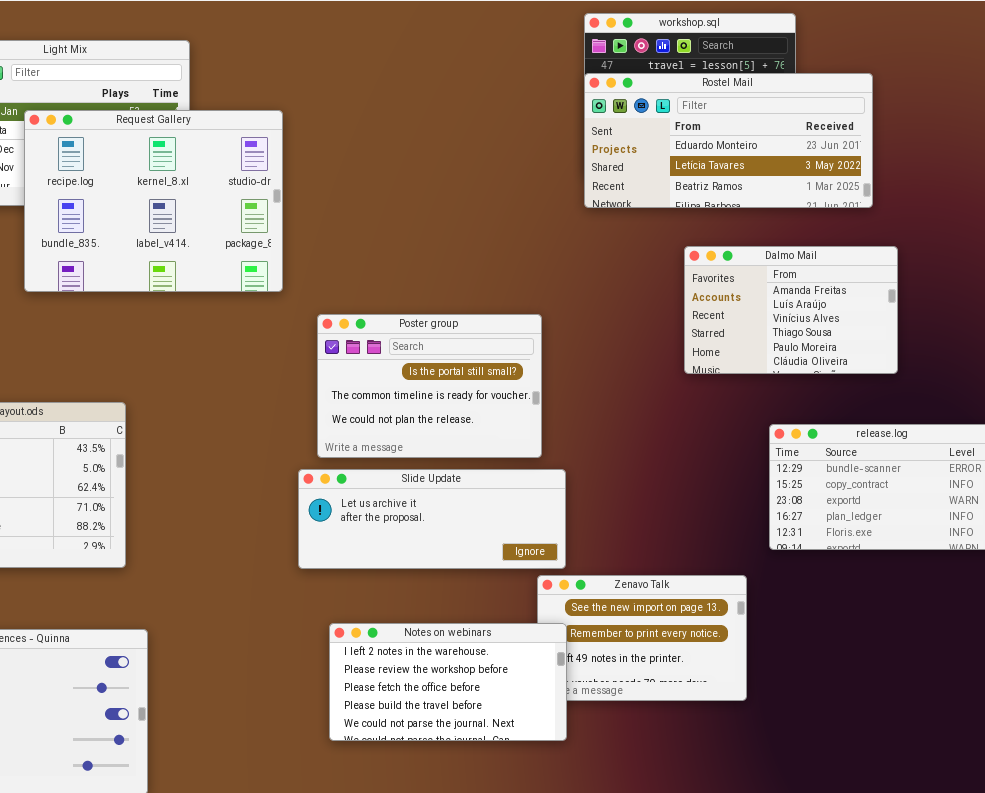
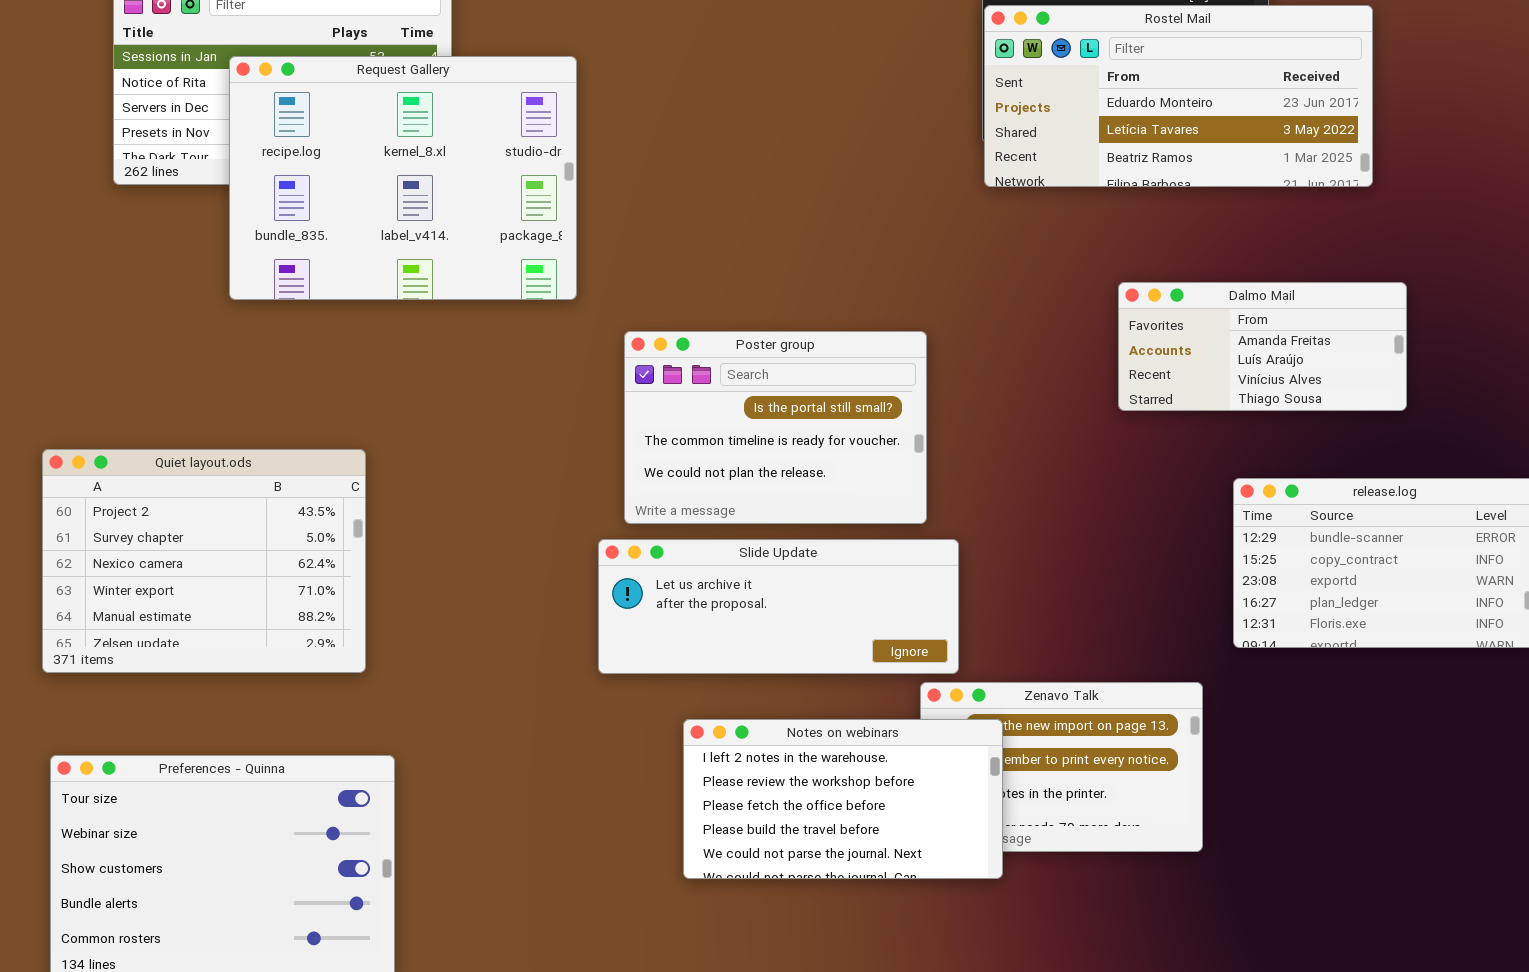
Dalmo Mail: [684,246,898,374] -> [1118,282,1407,411], resized
Notes on webinars: [329,623,567,741] -> [683,719,1003,879], moved

